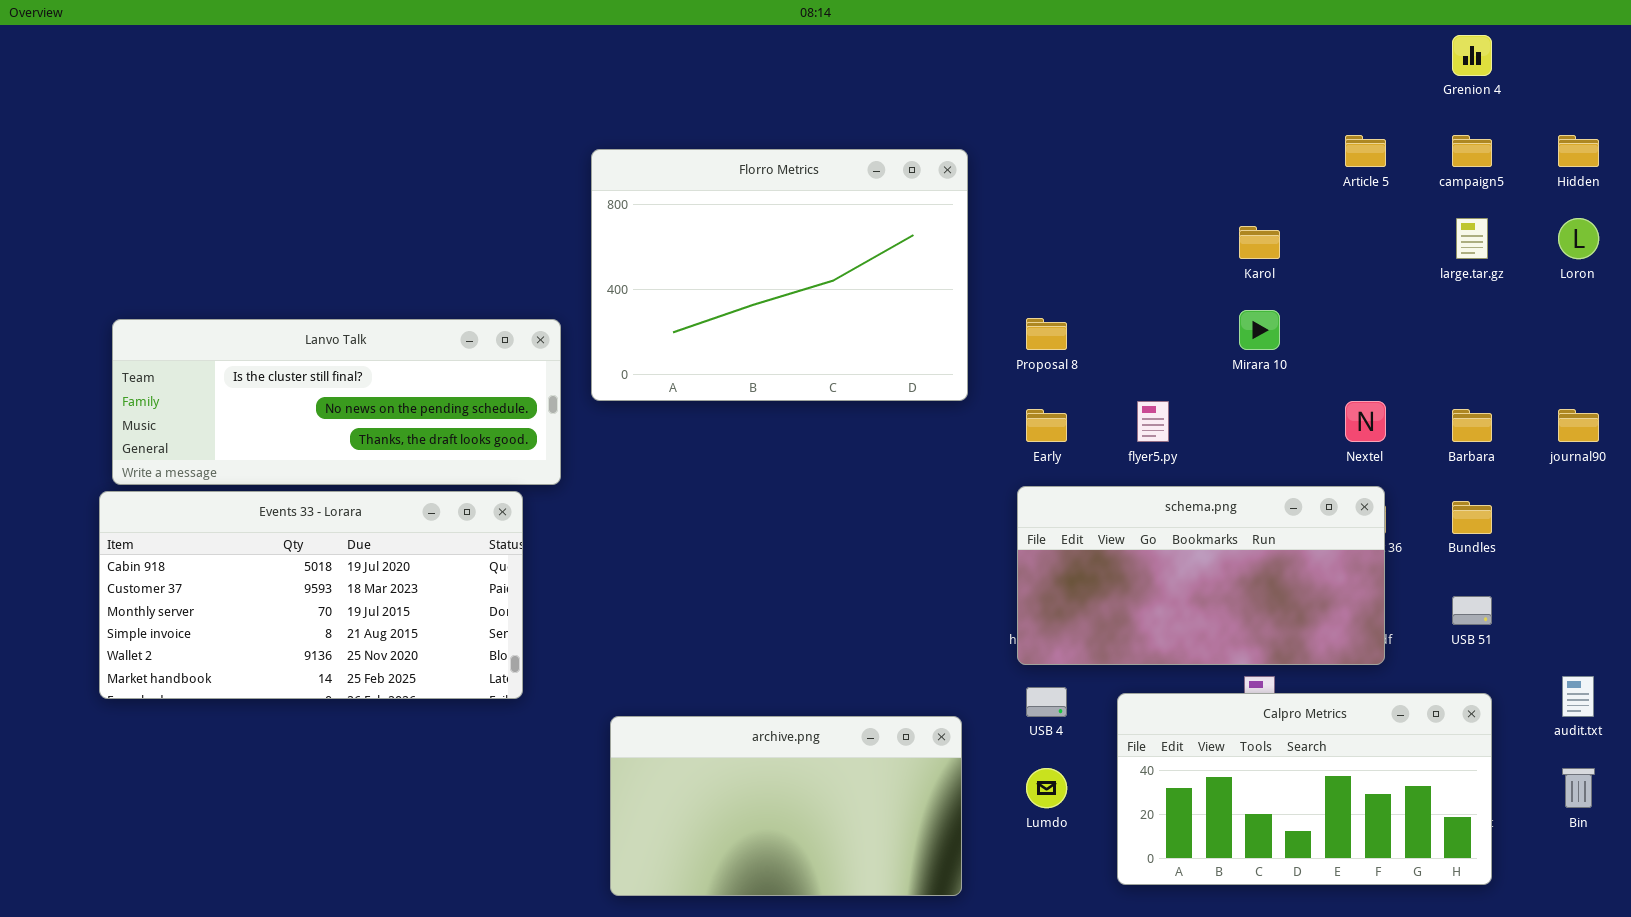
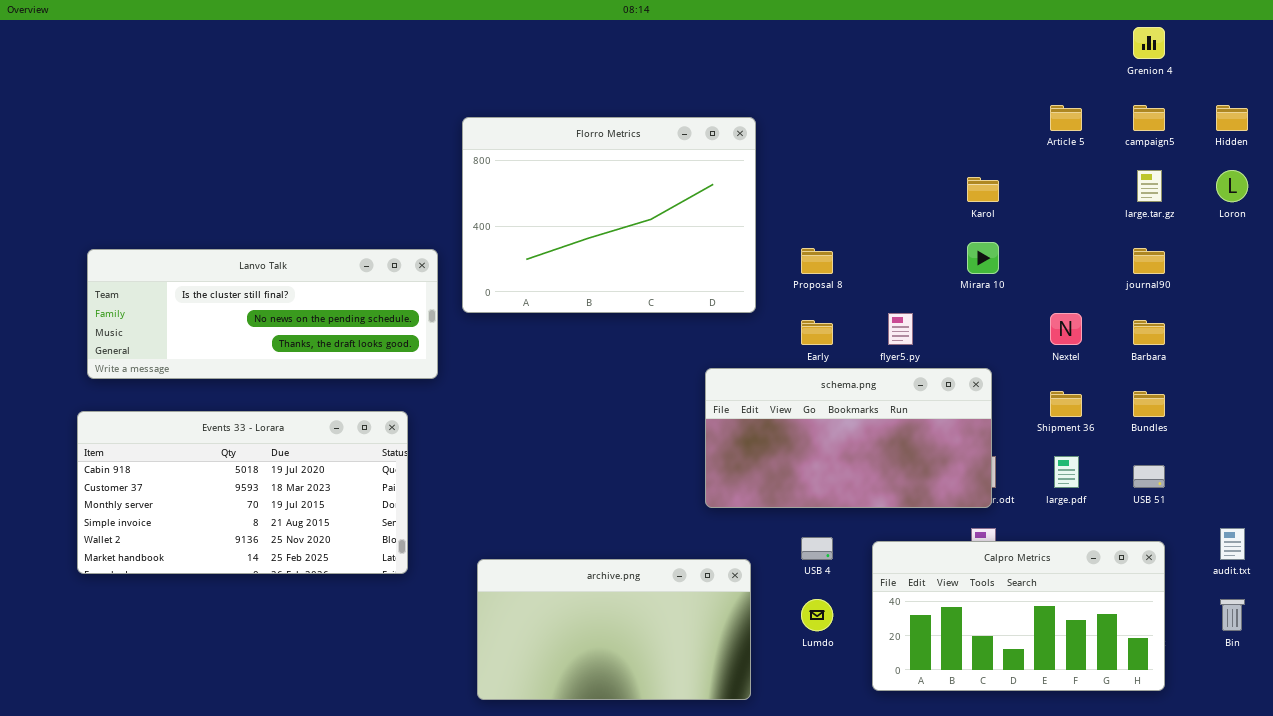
journal90: [1558,409,1599,442] -> [1133,248,1165,274], moved
schema.png: [1017,486,1385,665] -> [705,368,992,508], moved
Events 33 - Lorara: [99,491,523,699] -> [77,411,408,574], moved

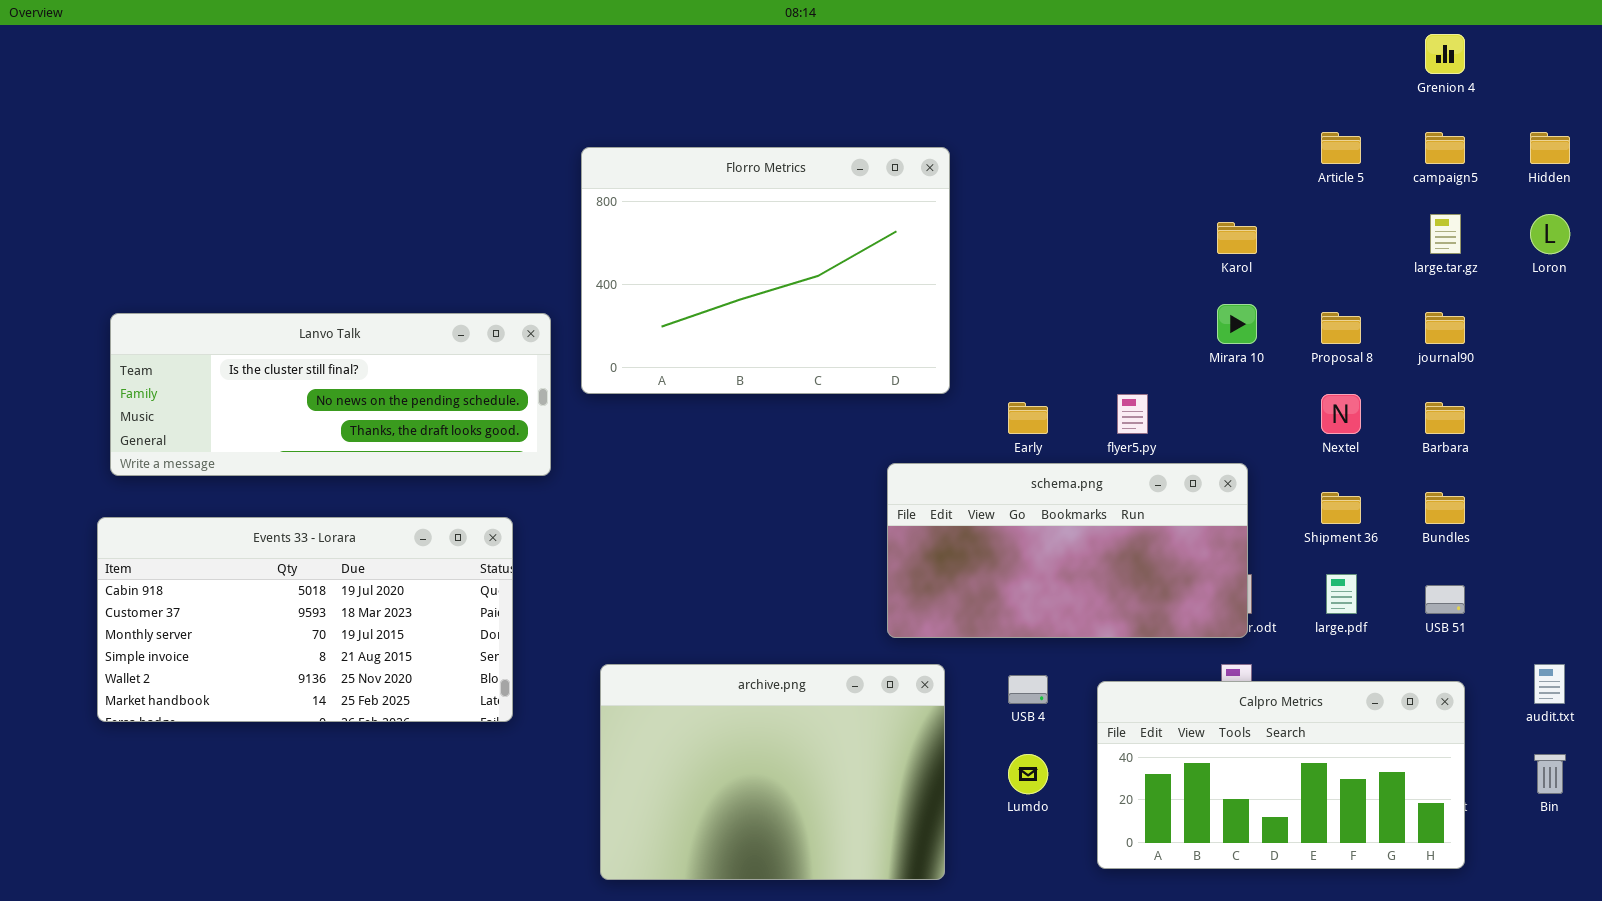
Proposal 8: [801,248,833,274] -> [1321,312,1361,344], moved
archive.png: [477,559,751,700] -> [600,664,945,880], resized

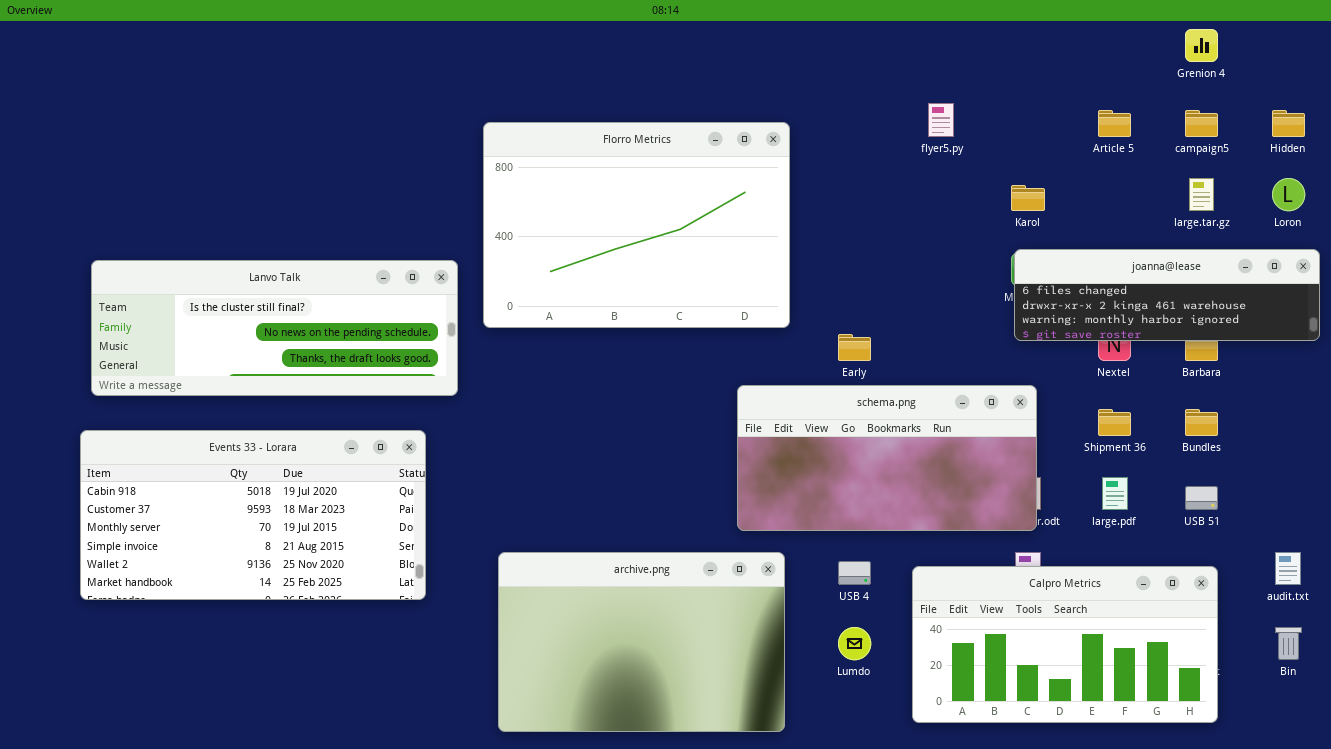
joanna@lease: none -> [1014,249,1320,341], opened
flyer5.py: [1117,394,1148,434] -> [928,103,954,137], moved

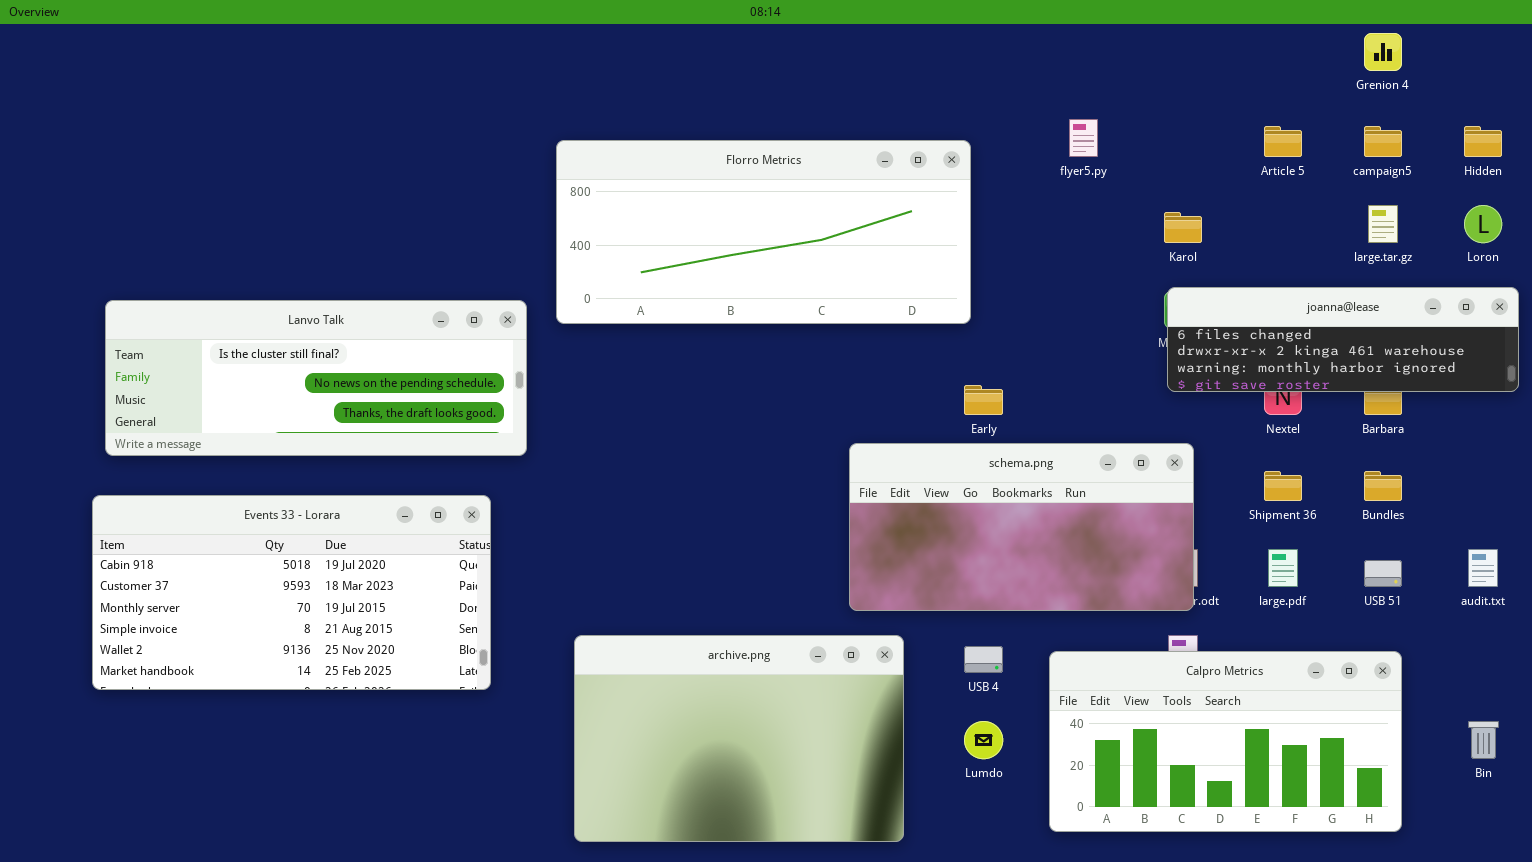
Florro Metrics: [483,122,790,328] -> [556,140,971,324], resized
audit.txt: [1275,552,1301,585] -> [1468,549,1498,587], moved

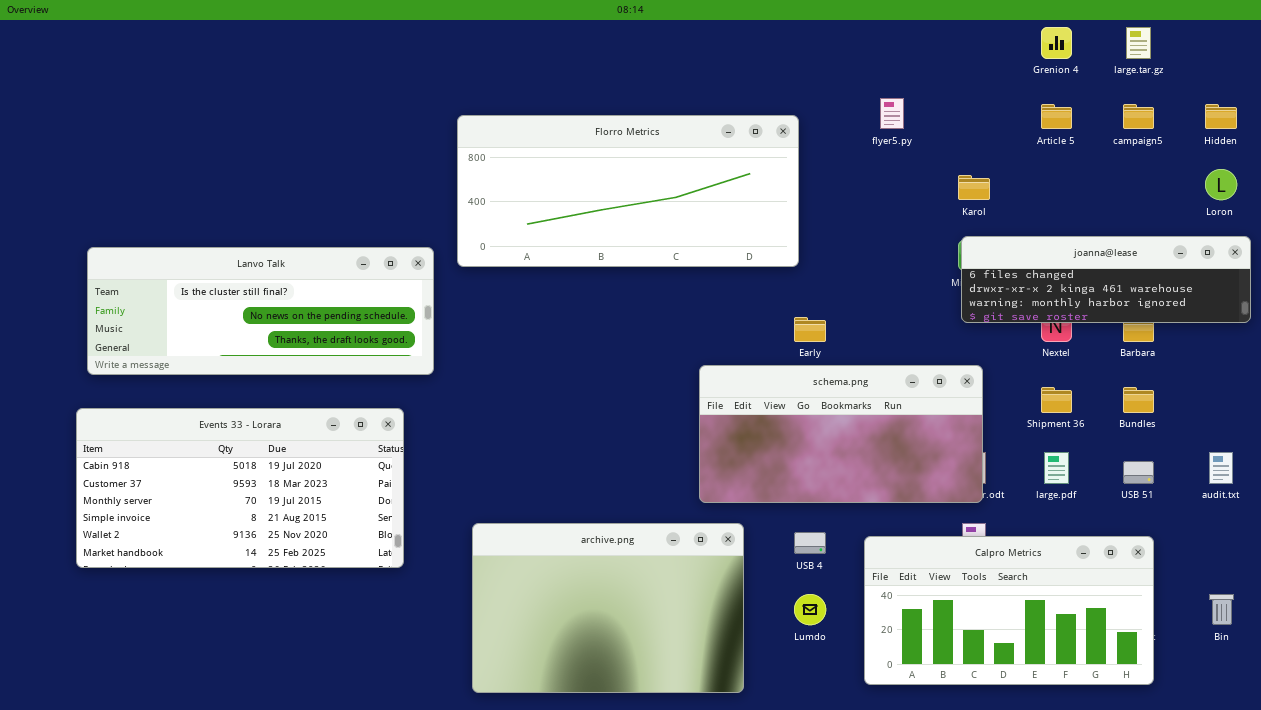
Grenion 4: [1364,33,1402,71] -> [1041,27,1072,59], moved
large.tar.gz: [1368,205,1398,243] -> [1126,27,1151,59], moved

